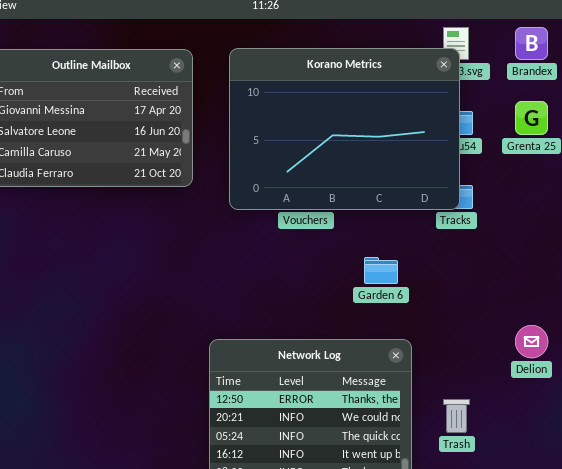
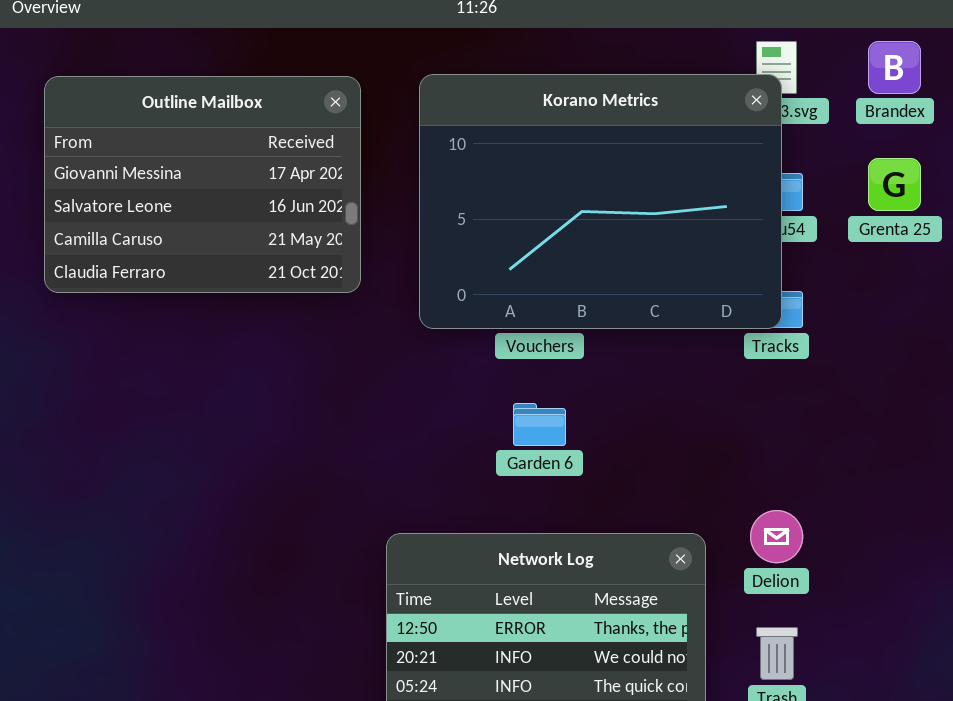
Garden 6: [364,257,398,284] -> [513,403,566,446], moved
Delion: [515,325,548,358] -> [750,510,803,563], moved

